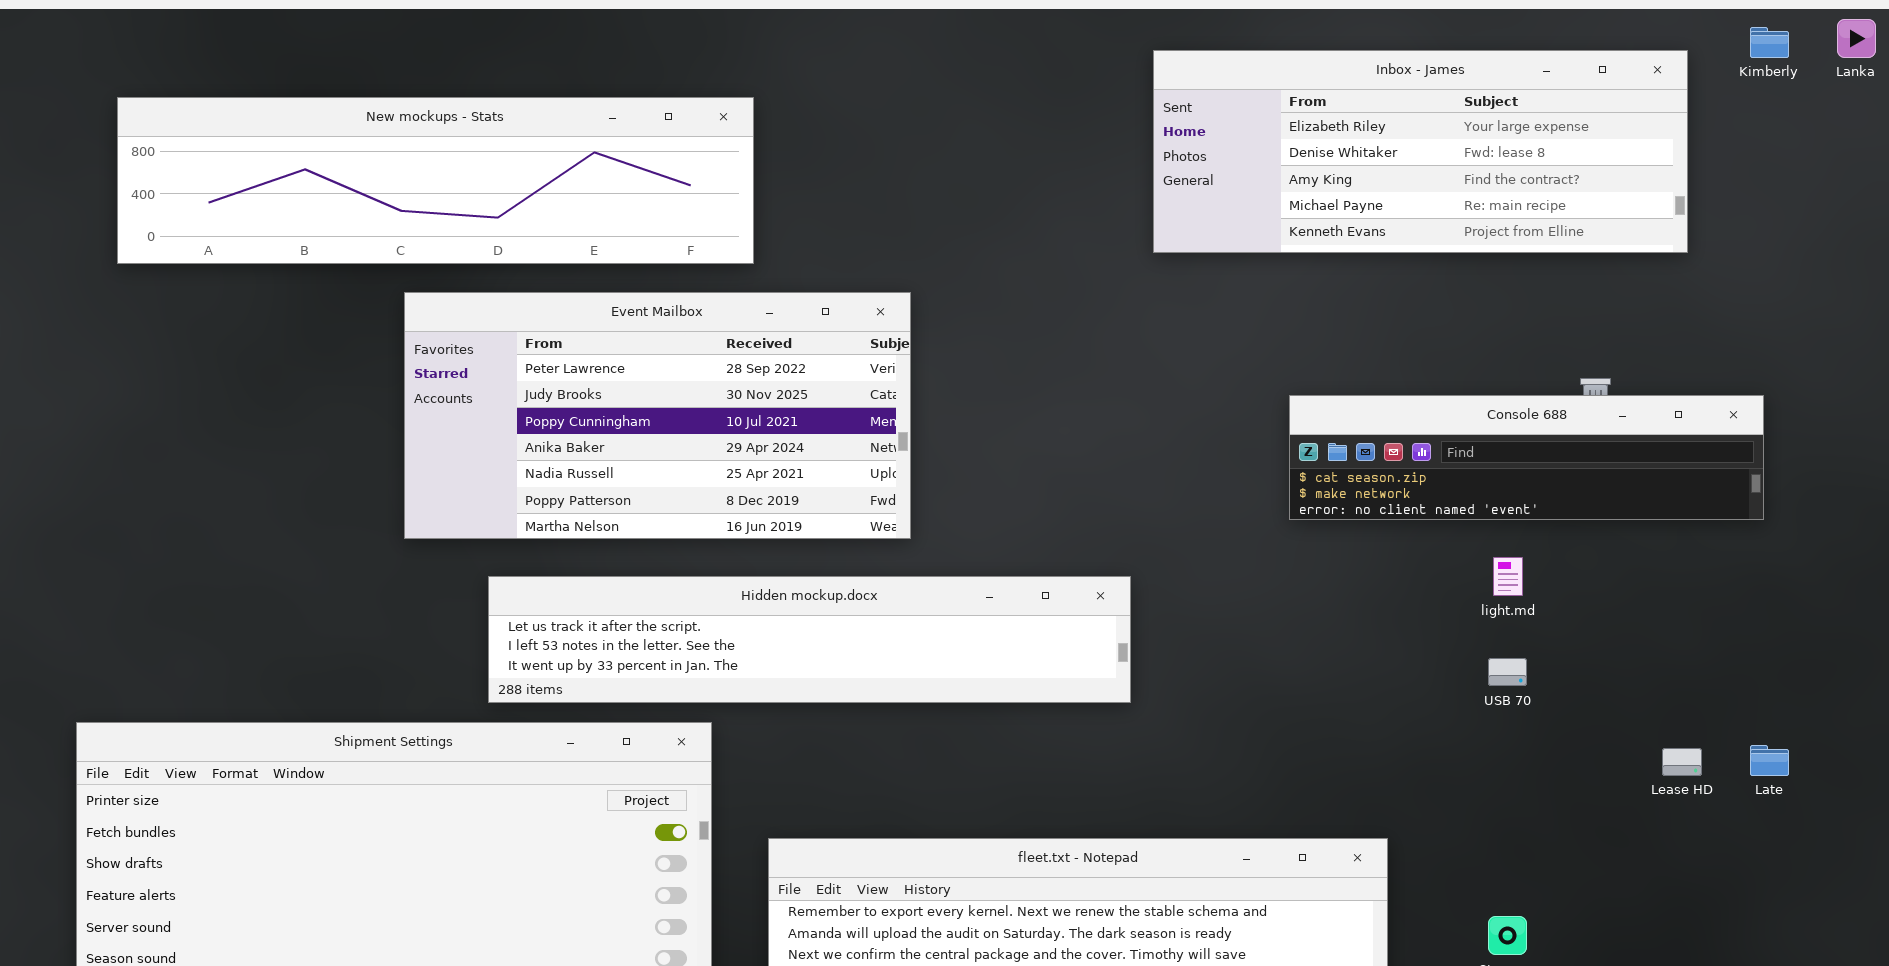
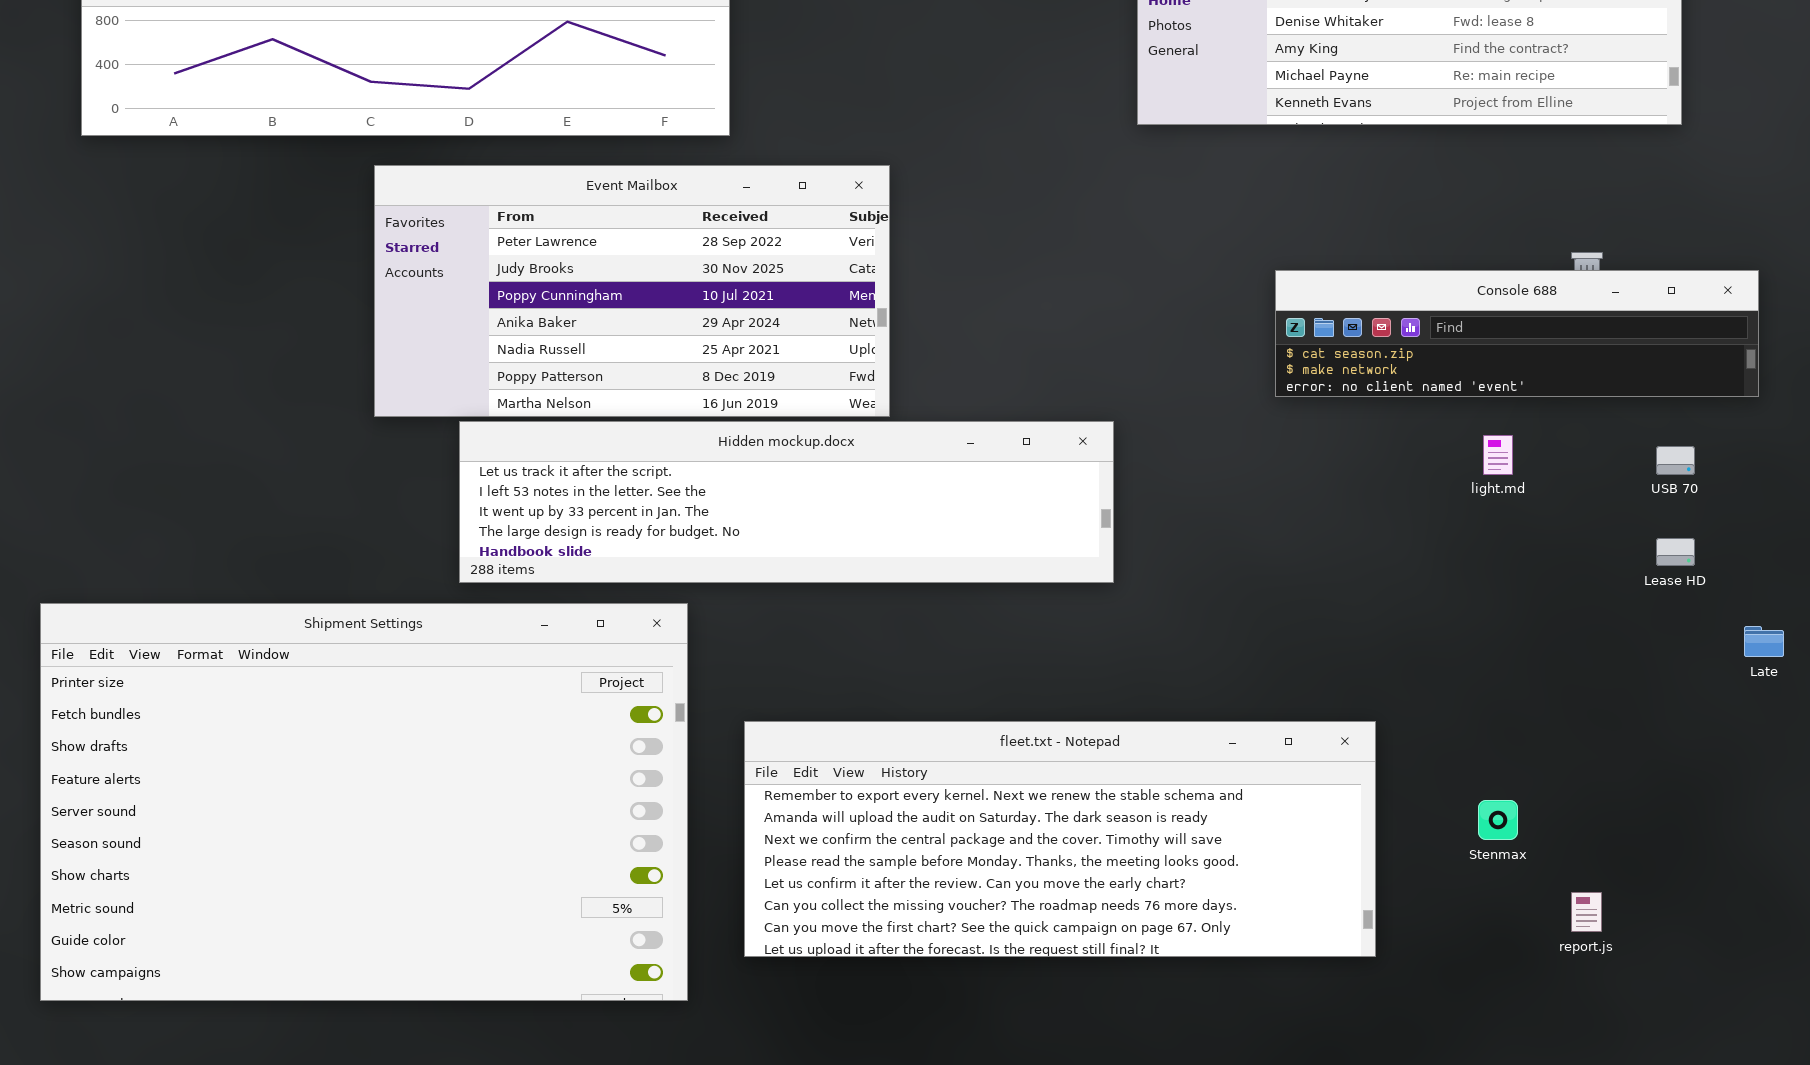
Hidden mockup.docx: [488,576,1131,703] -> [459,421,1114,583], resized
USB 70: [1488,658,1527,686] -> [1656,446,1695,475], moved
Lease HD: [1662,748,1702,776] -> [1656,538,1695,566], moved

